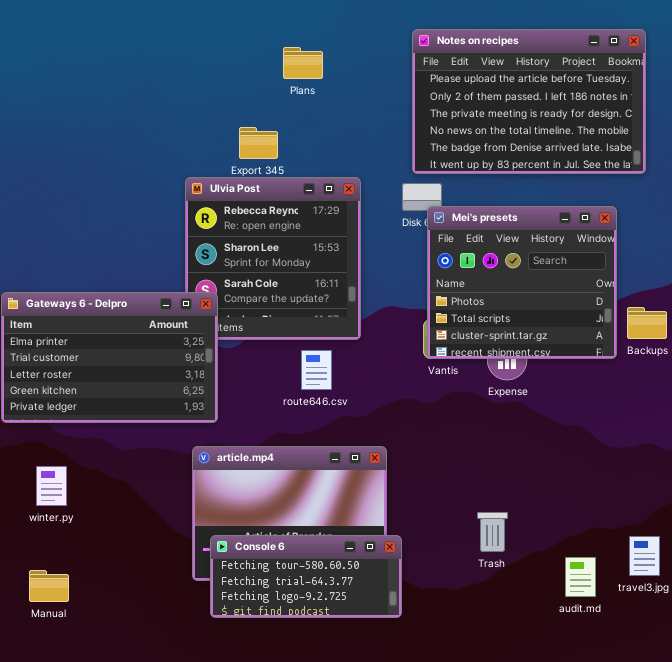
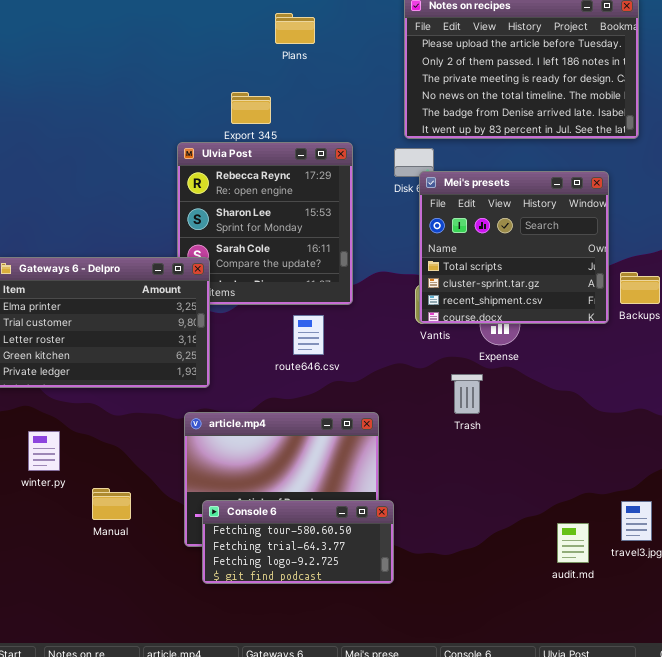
Mei's presets: [427,206,617,359] -> [419,171,609,324], scrolled down 1 row
Trash: [477,512,508,552] -> [451,374,483,414], moved
Manual: [29,570,69,602] -> [92,488,131,520], moved

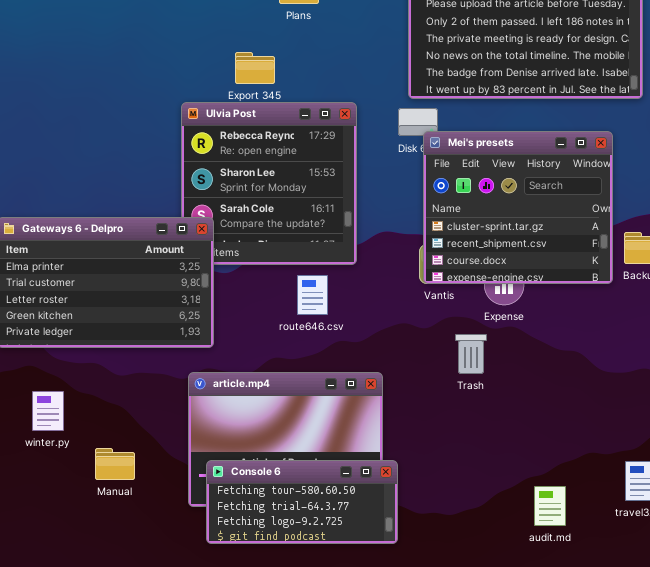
Mei's presets: [419,171,609,324] -> [423,131,613,284], scrolled down 1 row
audit.md: [557,523,589,563] -> [534,486,566,526], moved

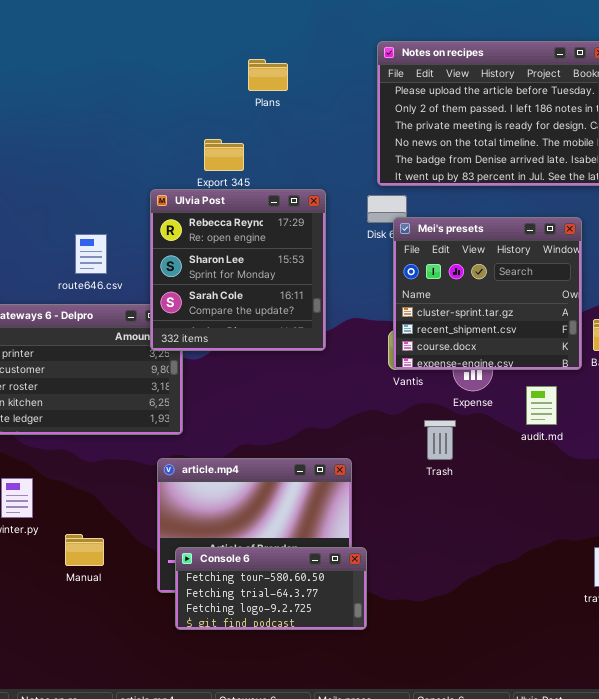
Ulvia Post: [181,102,357,265] -> [150,189,326,351], raised
route646.csv: [297,275,328,315] -> [75,234,107,274], moved
audit.md: [534,486,566,526] -> [526,386,557,425], moved

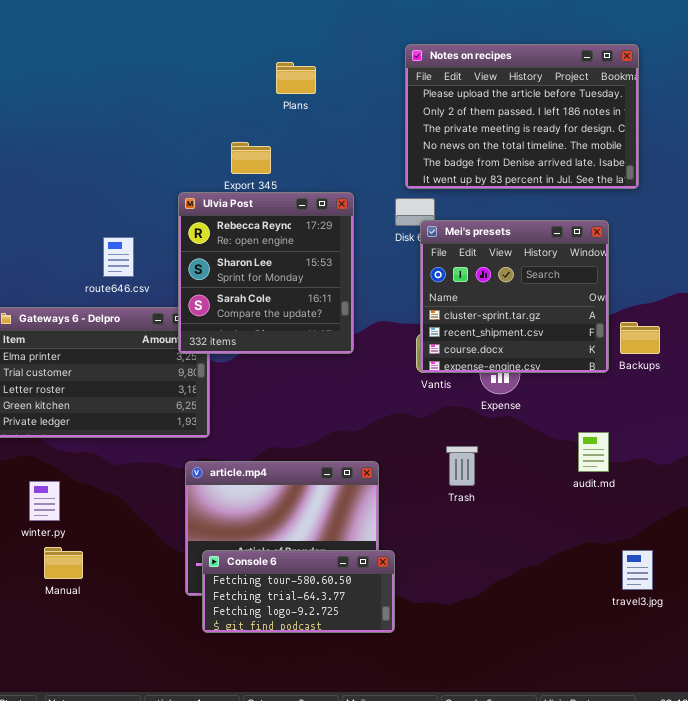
audit.md: [526,386,557,425] -> [578,432,609,472], moved
Trash: [424,420,456,460] -> [446,446,478,486], moved
Manual: [65,534,104,566] -> [44,547,83,579], moved

